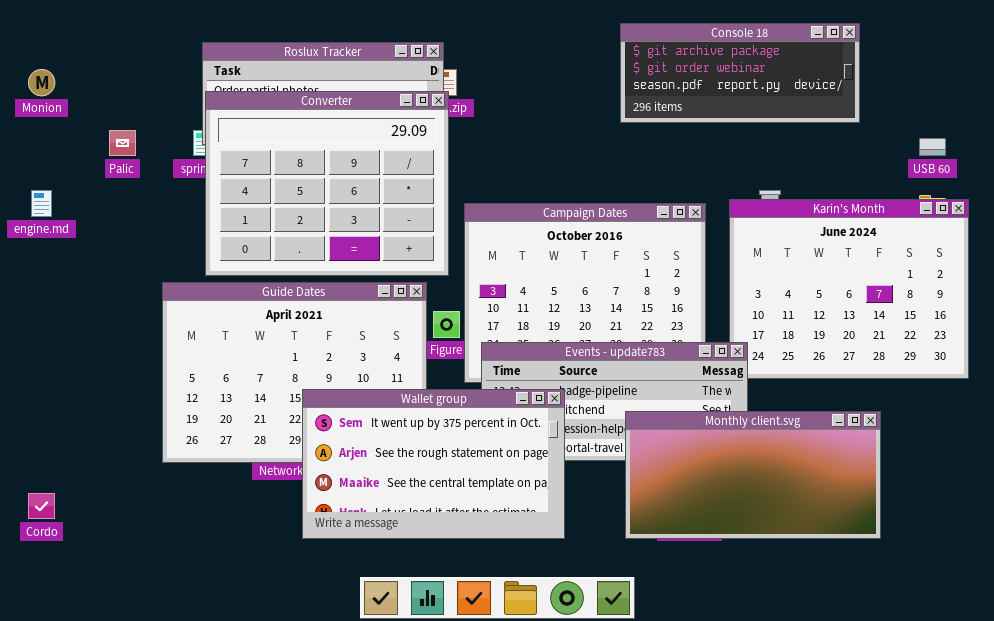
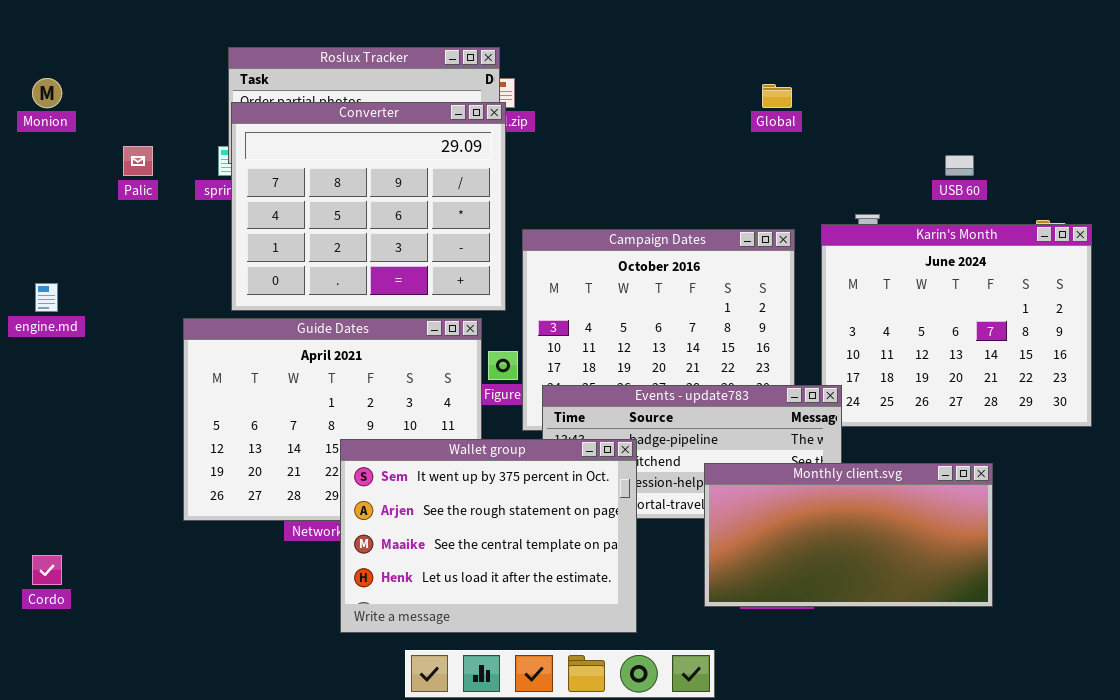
Console 18: [620,23,860,123] -> none, closed
USB 60: [919,138,946,156] -> [945,155,974,176], moved
engine.md: [31,190,52,217] -> [35,283,58,312], moved
Wallet group: [302,389,565,539] -> [340,439,637,633], resized

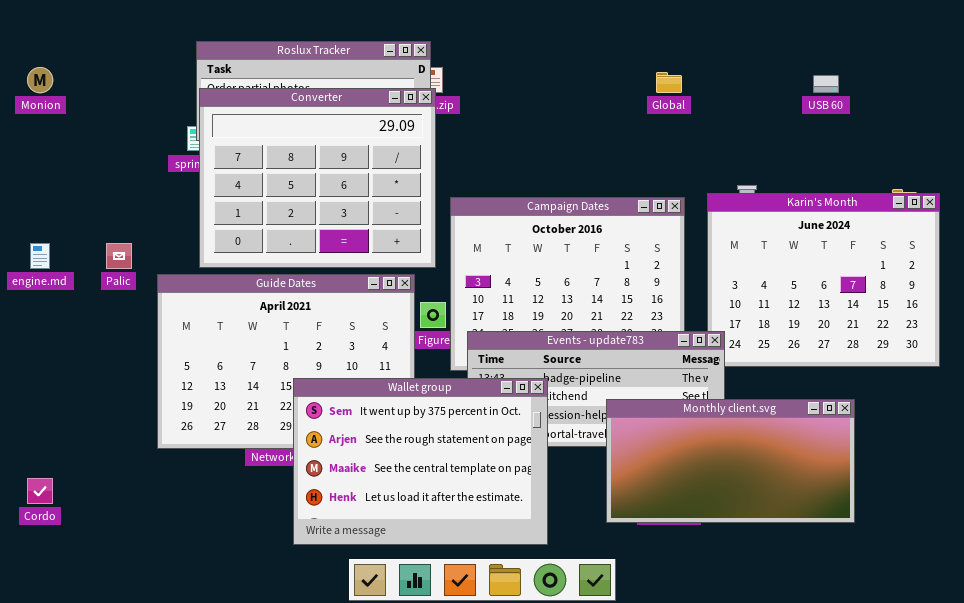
Palic: [123,146,153,176] -> [106,243,132,269], moved
USB 60: [945,155,974,176] -> [813,75,839,93], moved

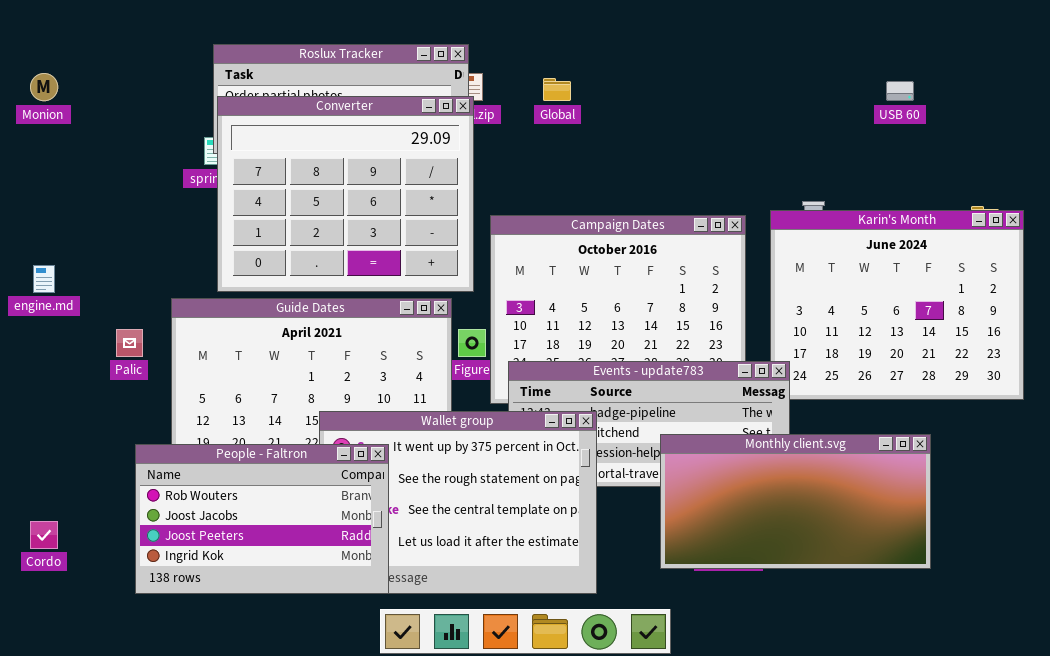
Global: [656,72,682,93] -> [543,78,571,101], moved
Palic: [106,243,132,269] -> [116,329,143,357], moved
People - Faltron: none -> [135,444,389,594], opened

